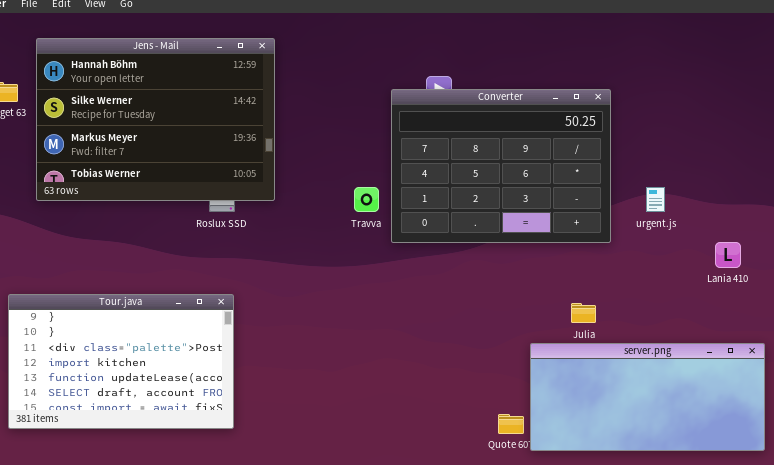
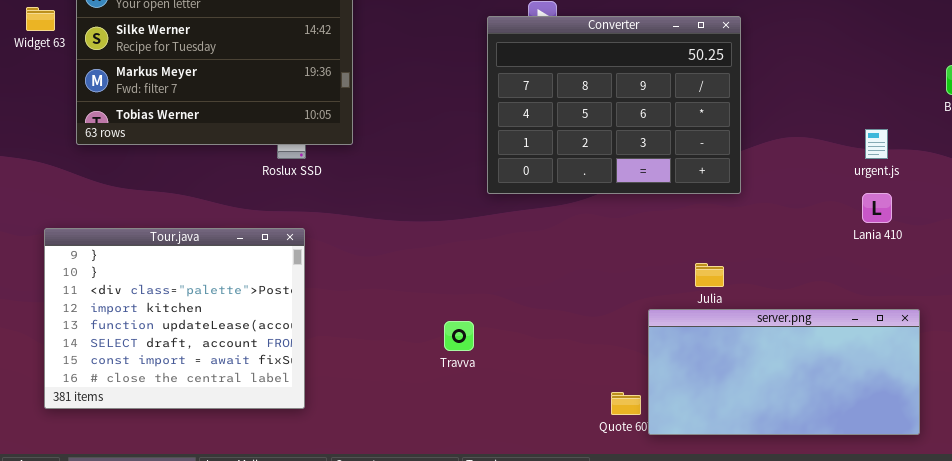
Travva: [354,187,379,212] -> [444,321,474,351], moved
urgent.js: [646,187,665,212] -> [865,129,888,159], moved
Tour.java: [8,294,234,429] -> [44,228,305,409], resized

